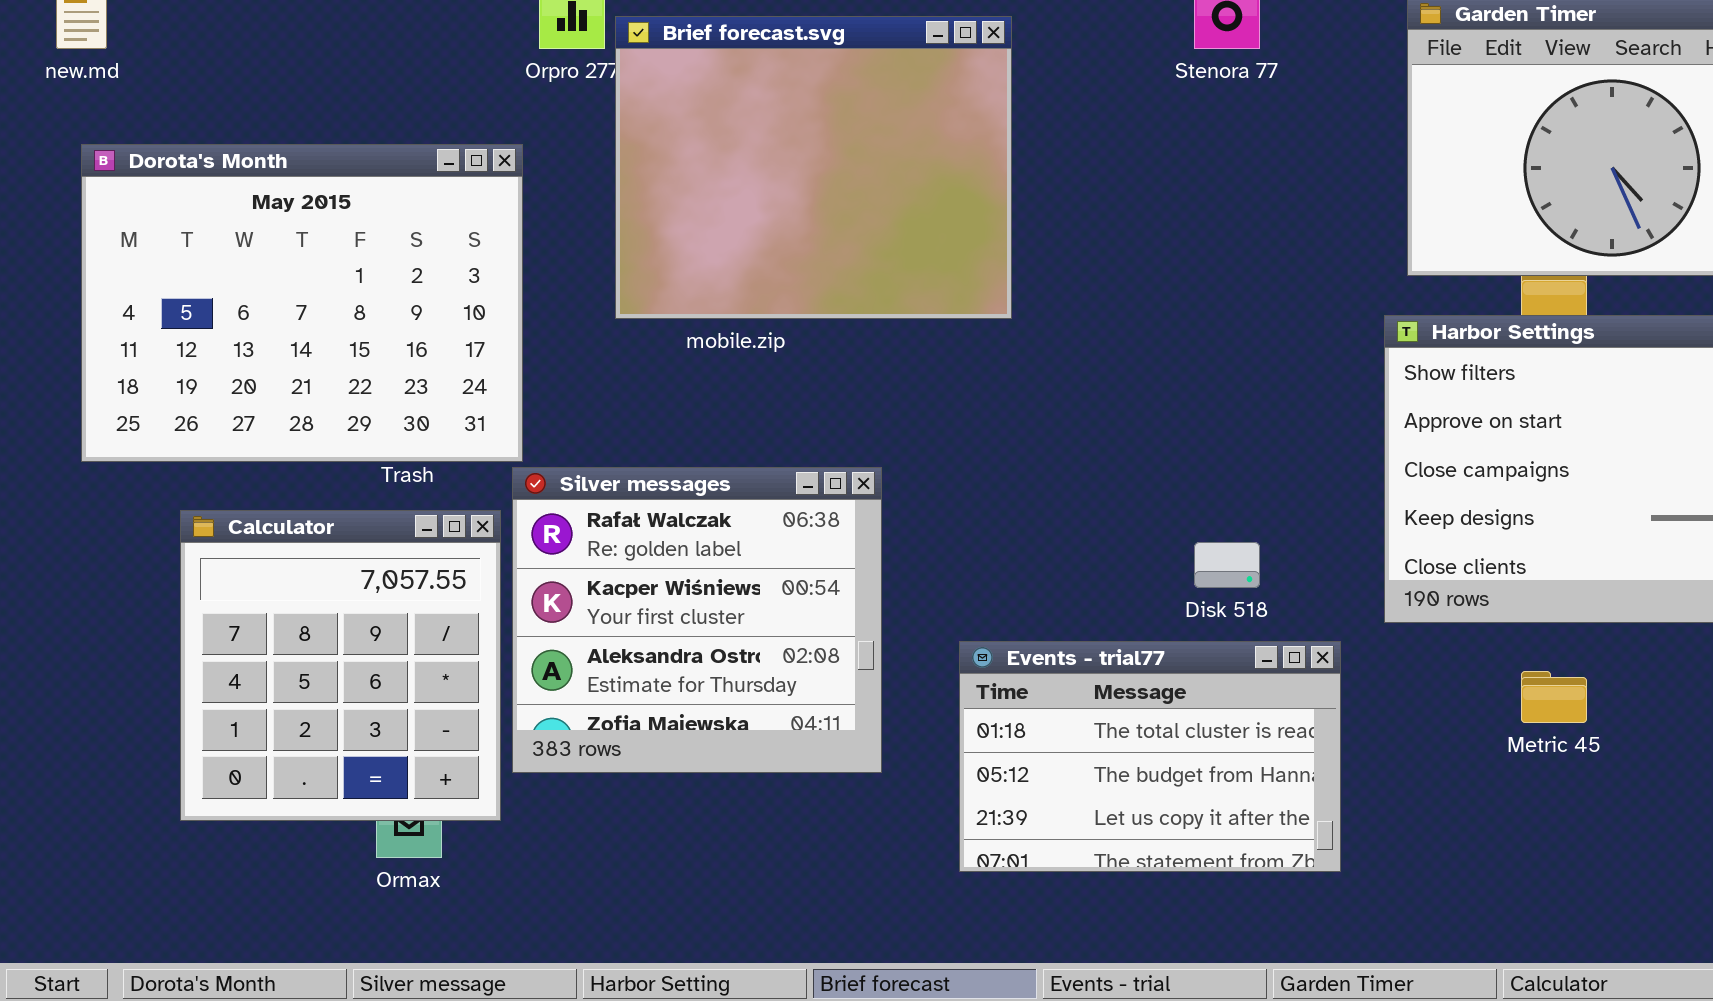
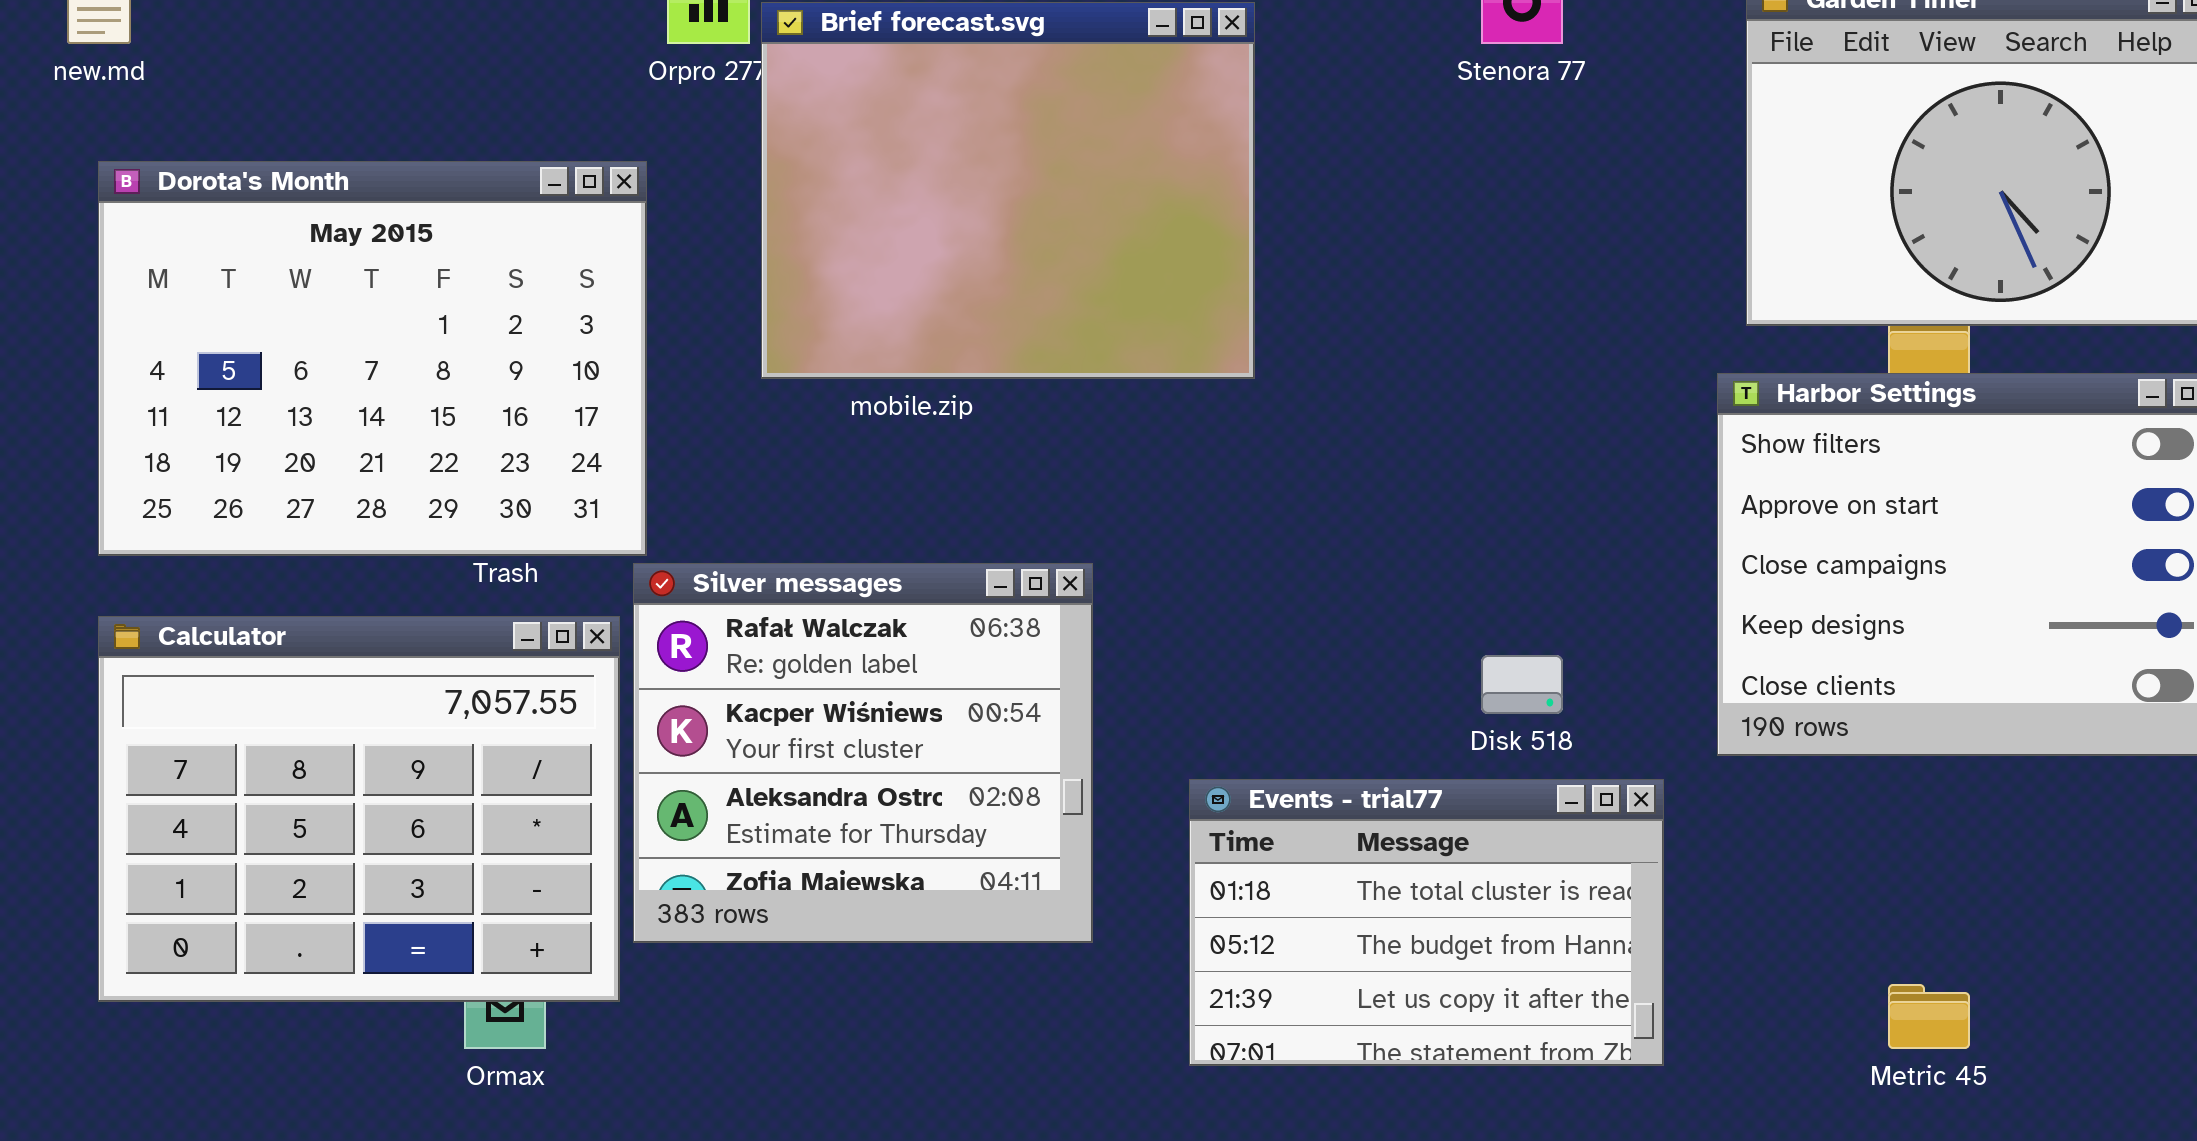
Calculator: [180,510,501,821] -> [98,616,620,1002], resized
Metric 45: [1521,671,1587,723] -> [1888,984,1970,1049], moved

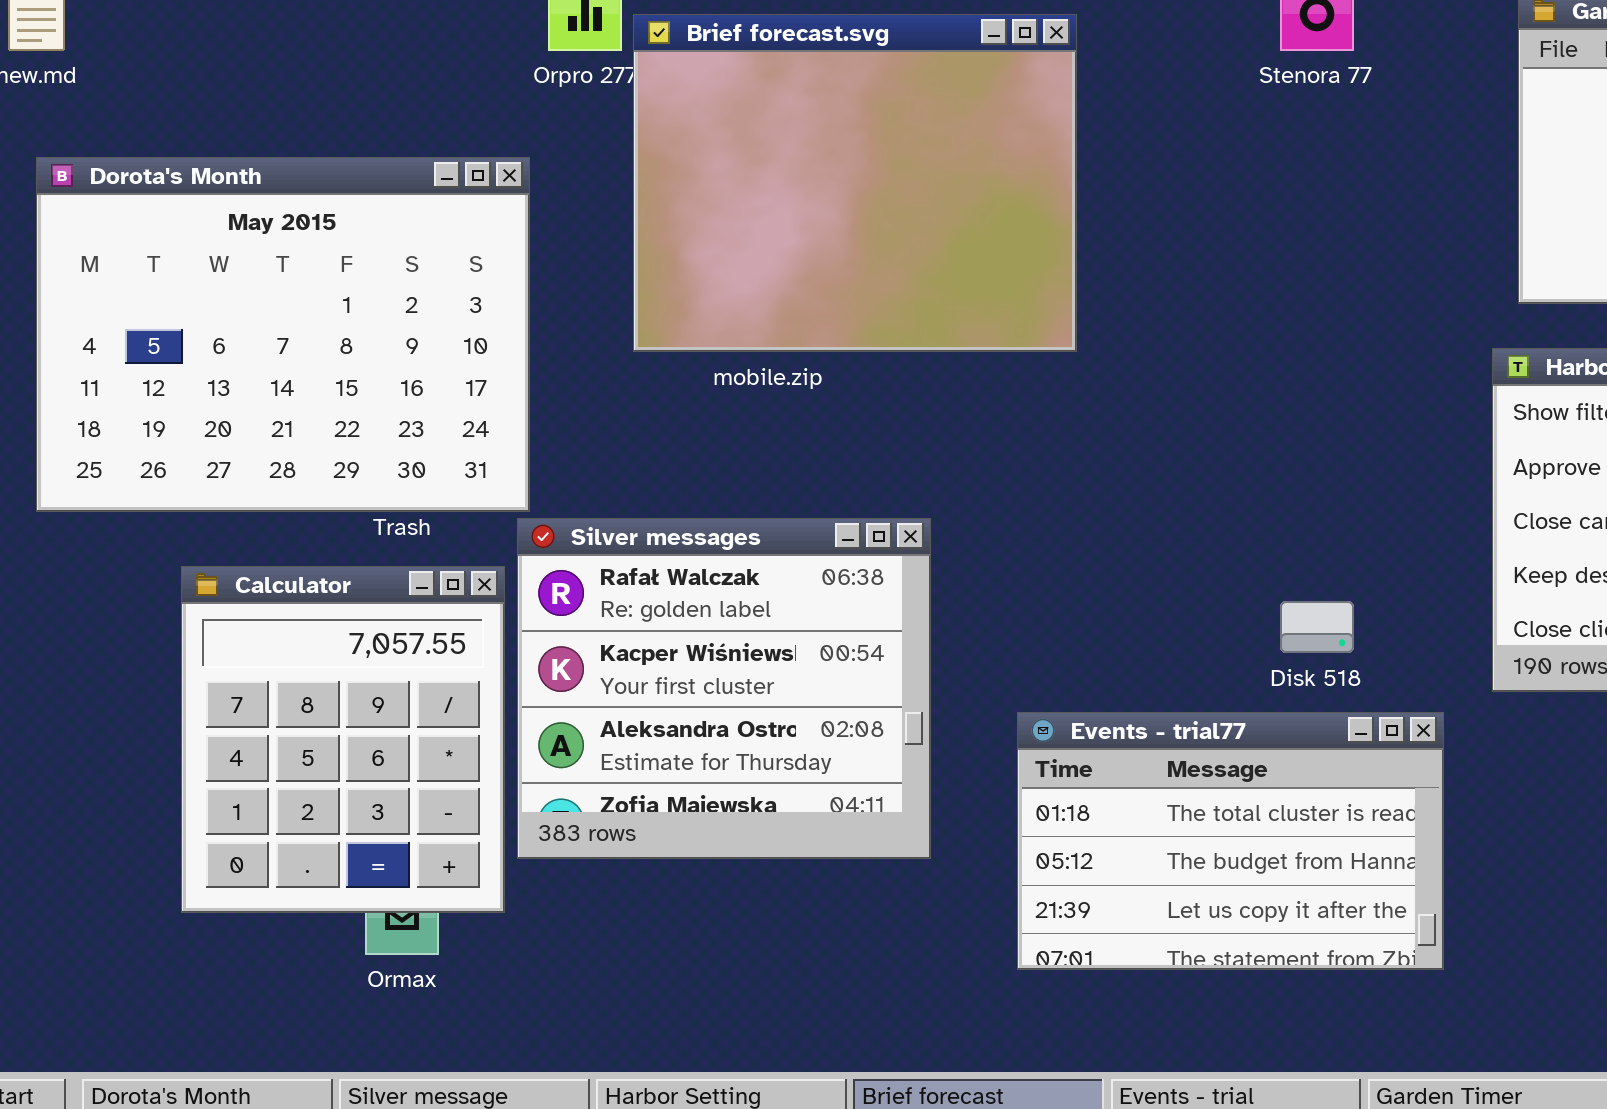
Calculator: [98,616,620,1002] -> [181,566,505,913], resized

